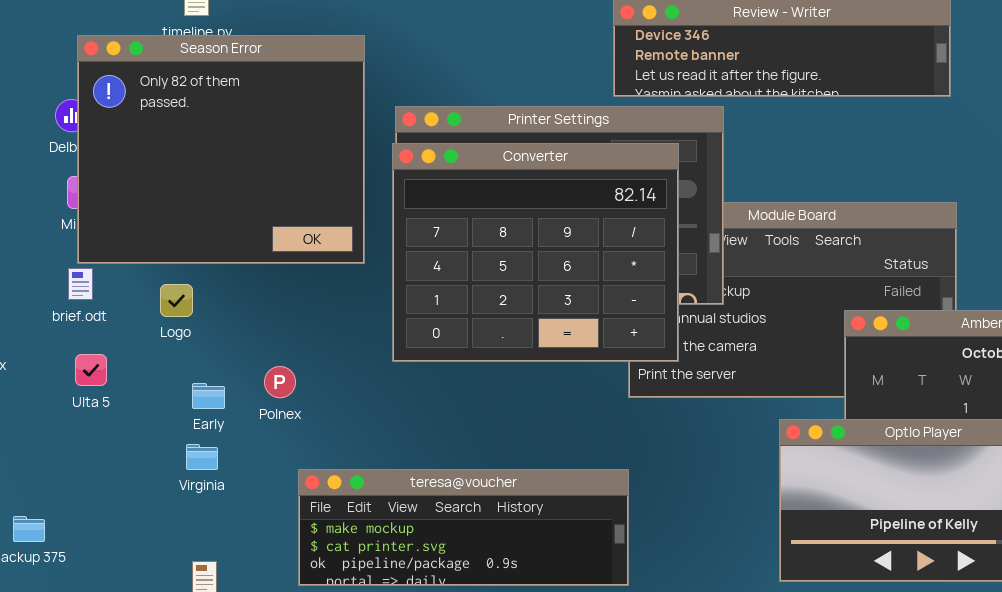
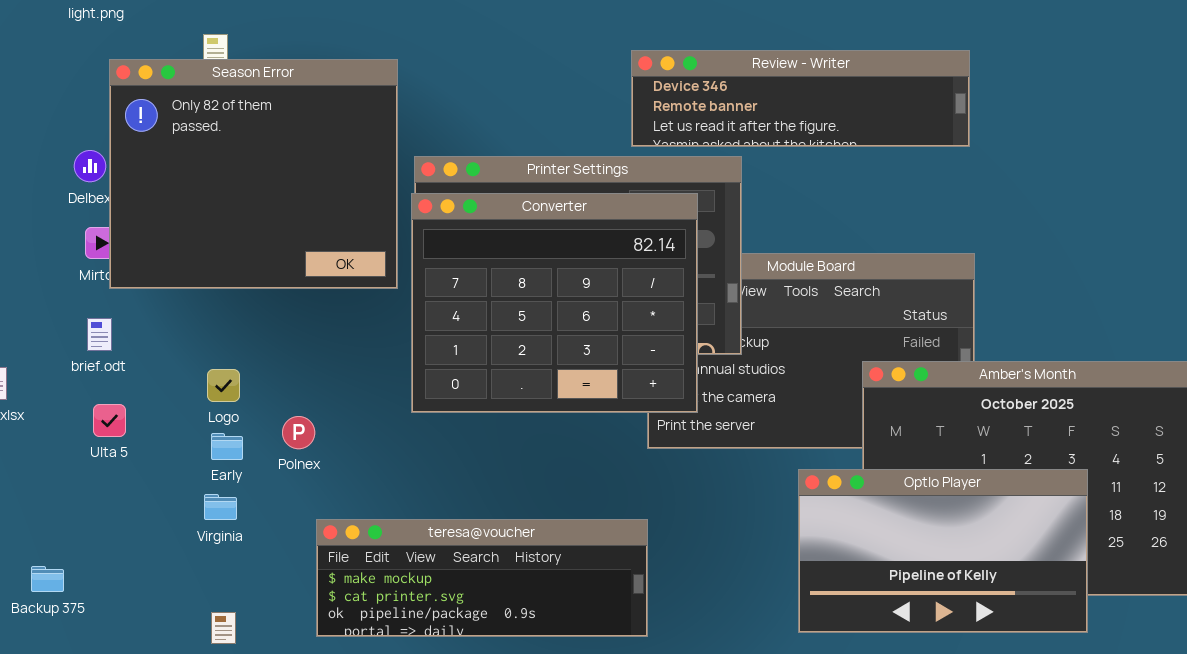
Season Error: [77,35,365,264] -> [109,59,398,289], moved
Logo: [160,284,193,317] -> [207,369,240,402], moved

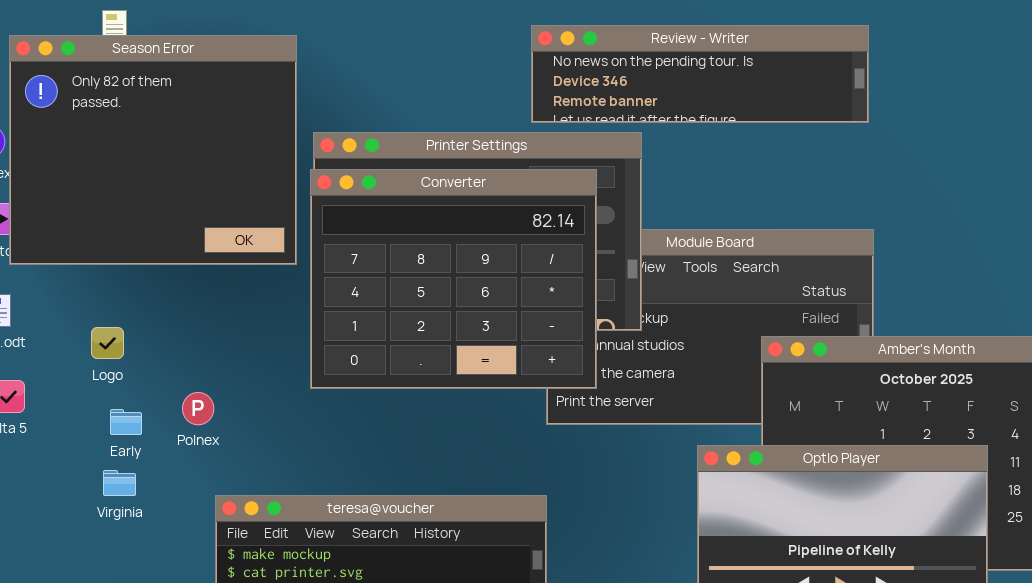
Review - Writer: [631,50,970,147] -> [531,25,869,123], scrolled up 1 row
Logo: [207,369,240,402] -> [91,327,124,359], moved

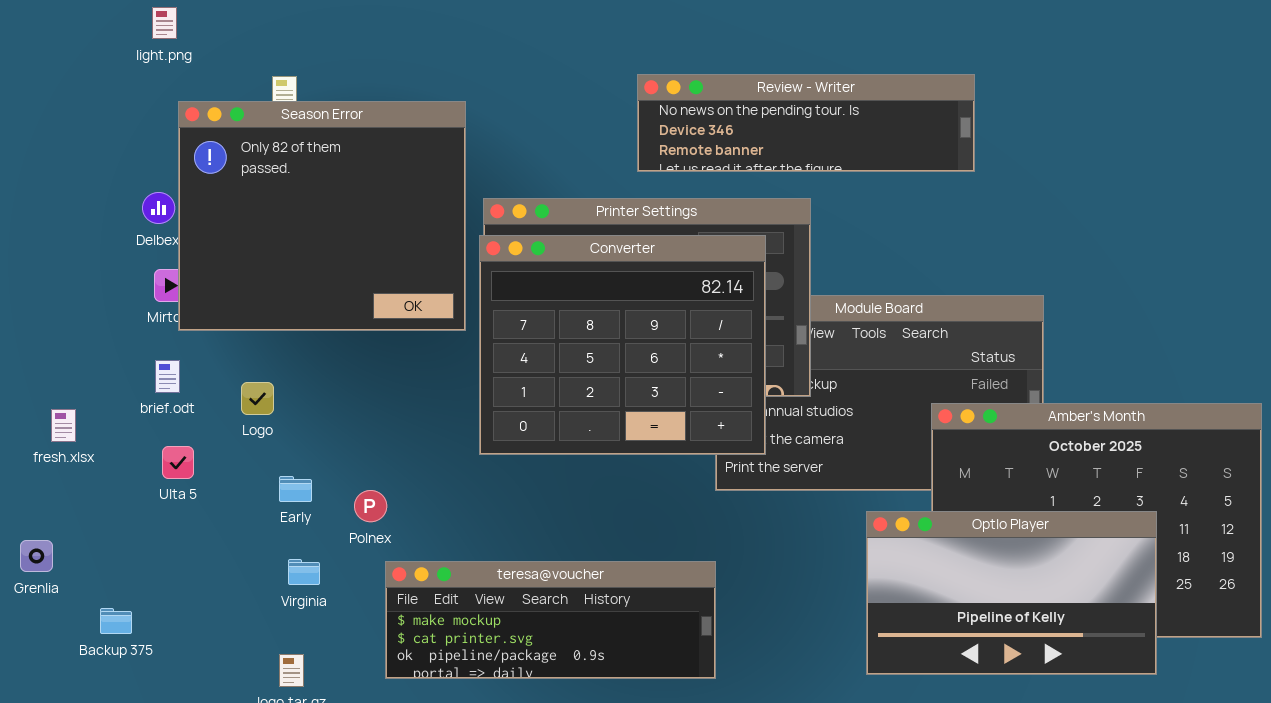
Review - Writer: [531,25,869,123] -> [637,74,975,172], moved
Logo: [91,327,124,359] -> [241,382,274,415], moved
Polnex: [182,392,214,425] -> [354,490,387,522], moved
Virginia: [103,470,136,496] -> [288,559,320,585], moved

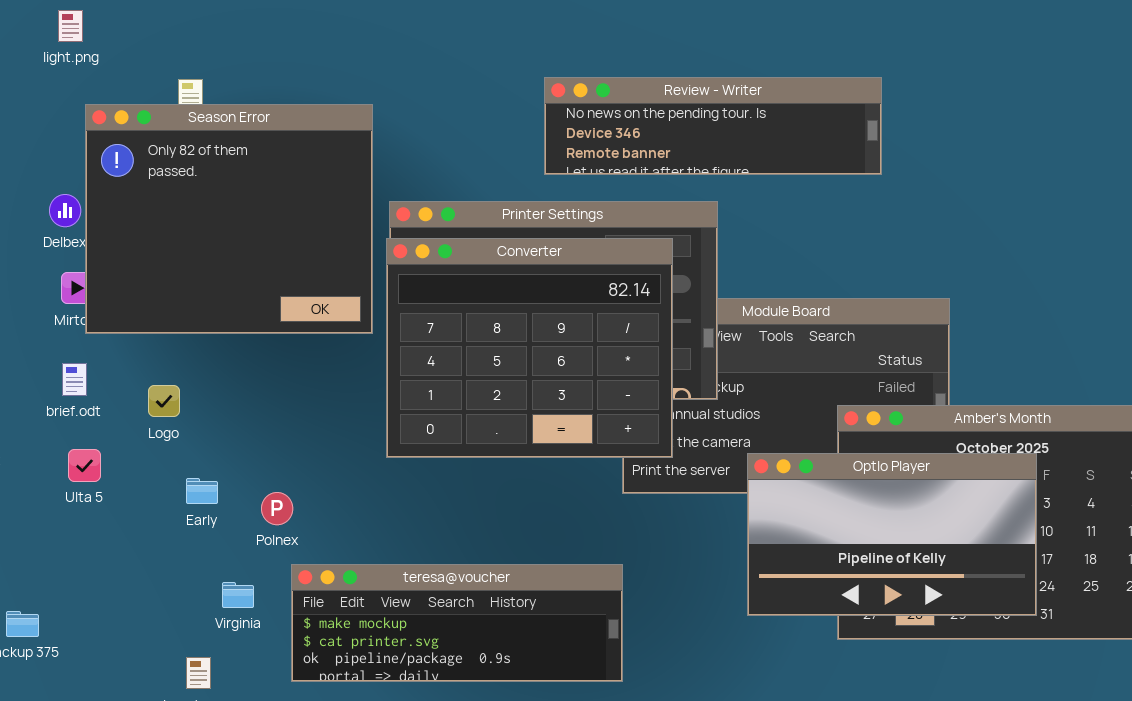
Optlo Player: [866,511,1157,675] -> [747,453,1037,616], moved
Virginia: [288,559,320,585] -> [222,582,254,608], moved

